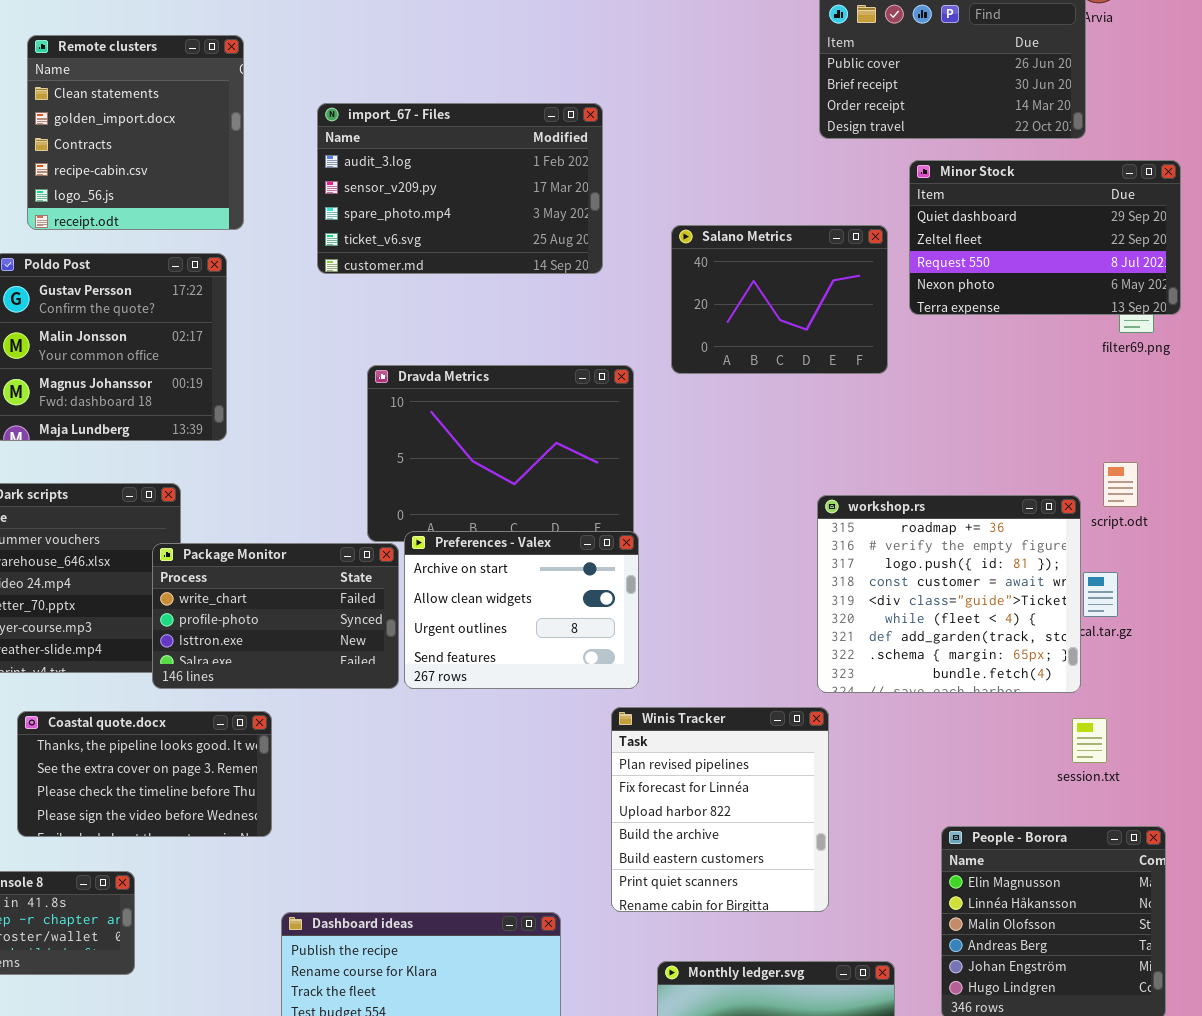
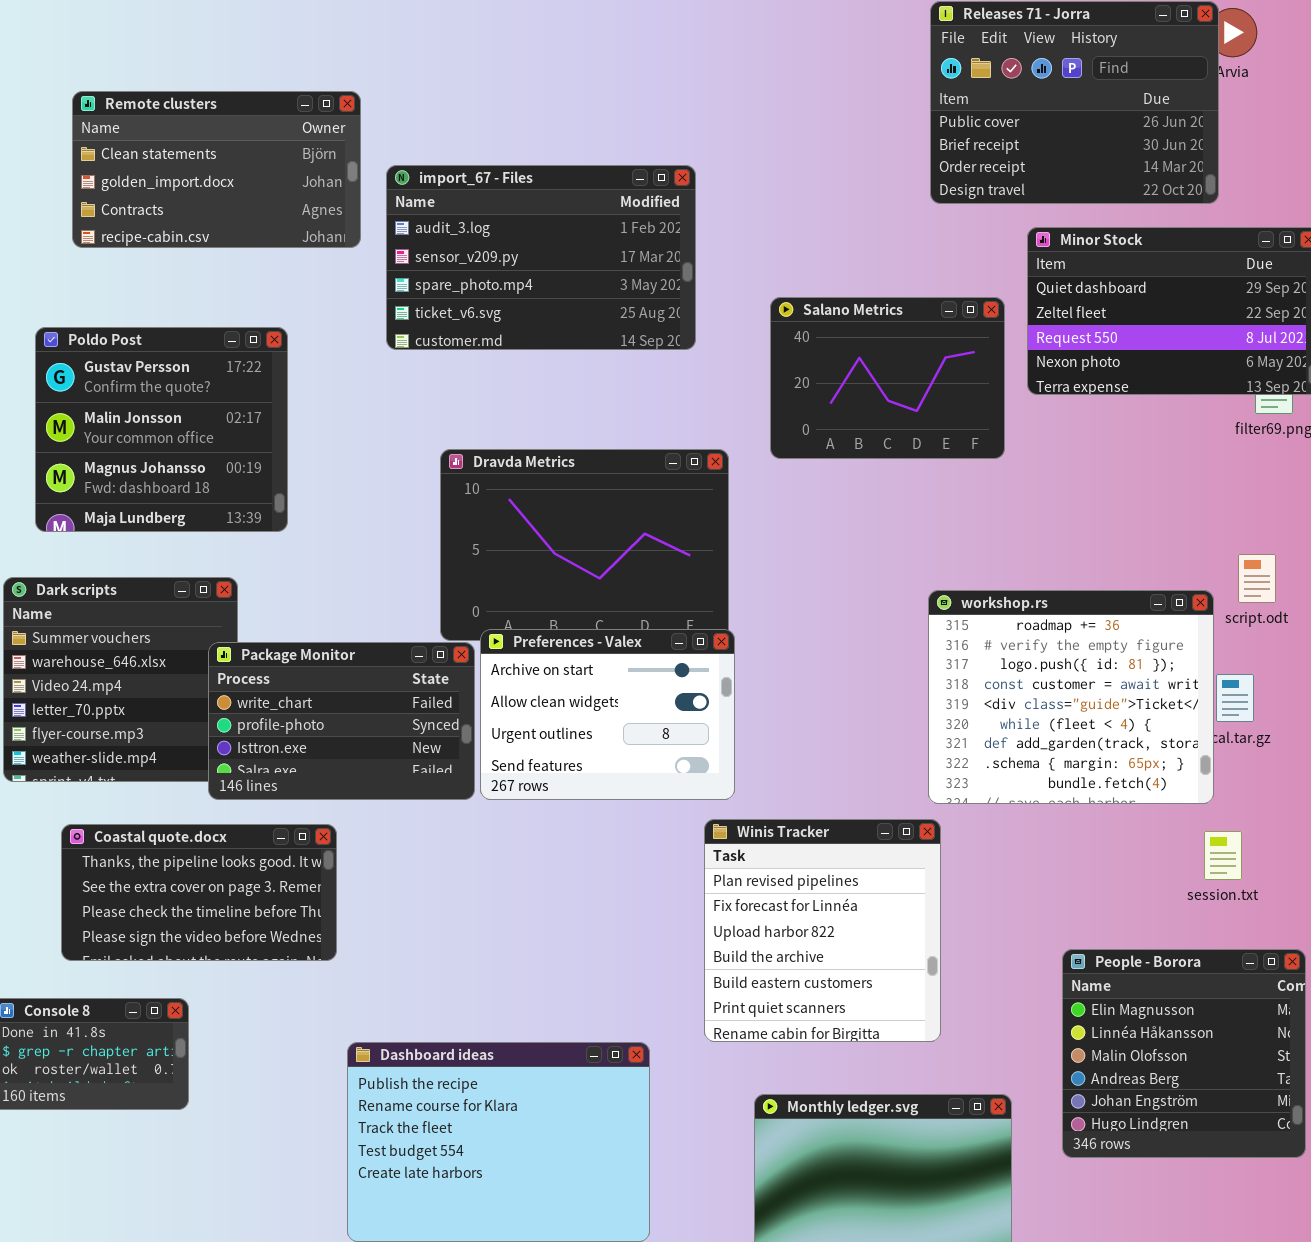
Remote clusters: [27,35,244,230] -> [72,91,361,248], resized

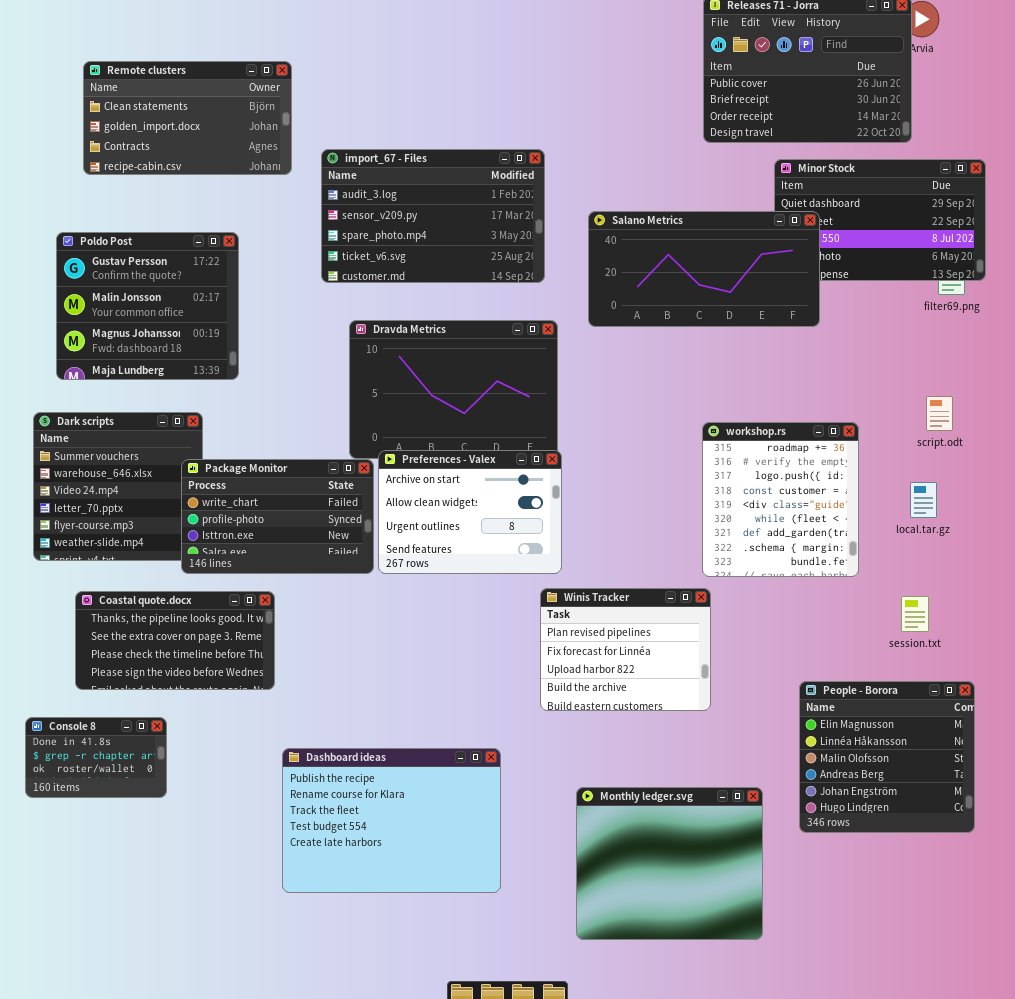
import_67 - Files: [386,165,696,350] -> [321,149,545,283], moved
Salano Metrics: [770,297,1005,459] -> [588,211,820,327], resized
workshop.rs: [928,590,1214,804] -> [702,422,859,577], resized
Winis Tracker: [704,819,941,1042] -> [540,588,711,711], resized

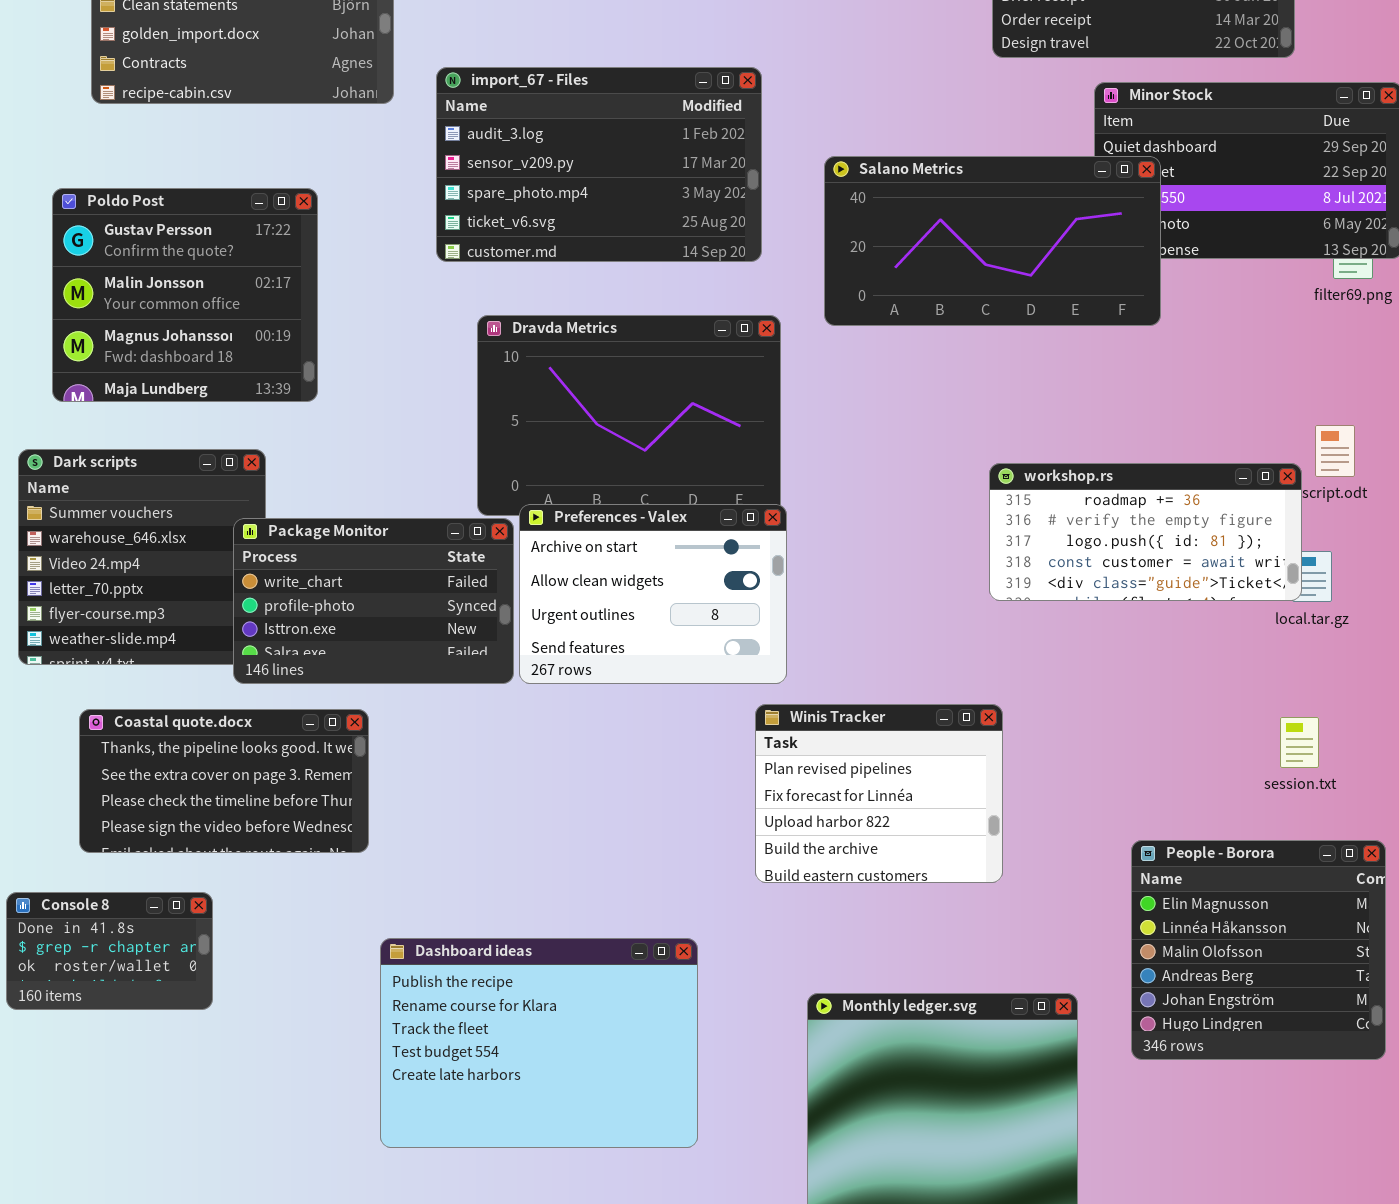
workshop.rs: [702,422,859,577] -> [989,463,1302,601], resized

